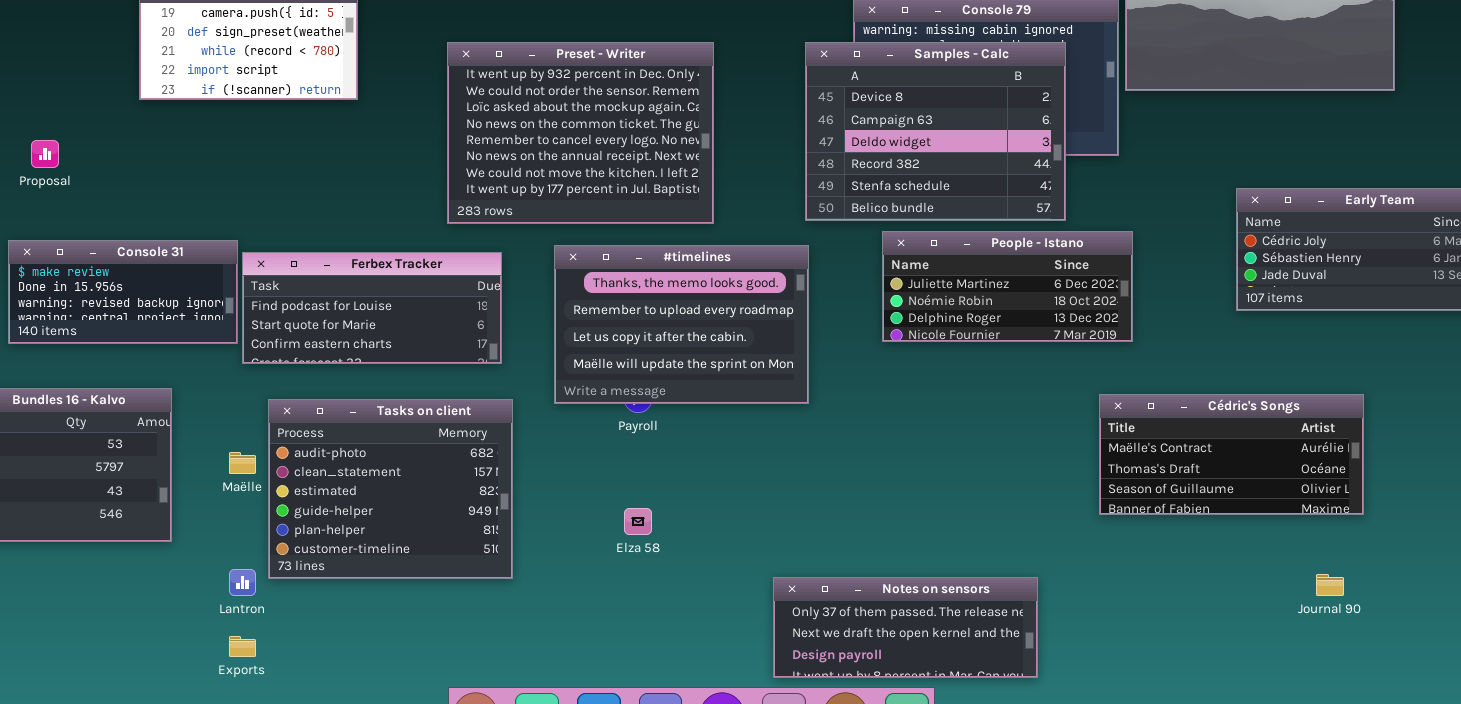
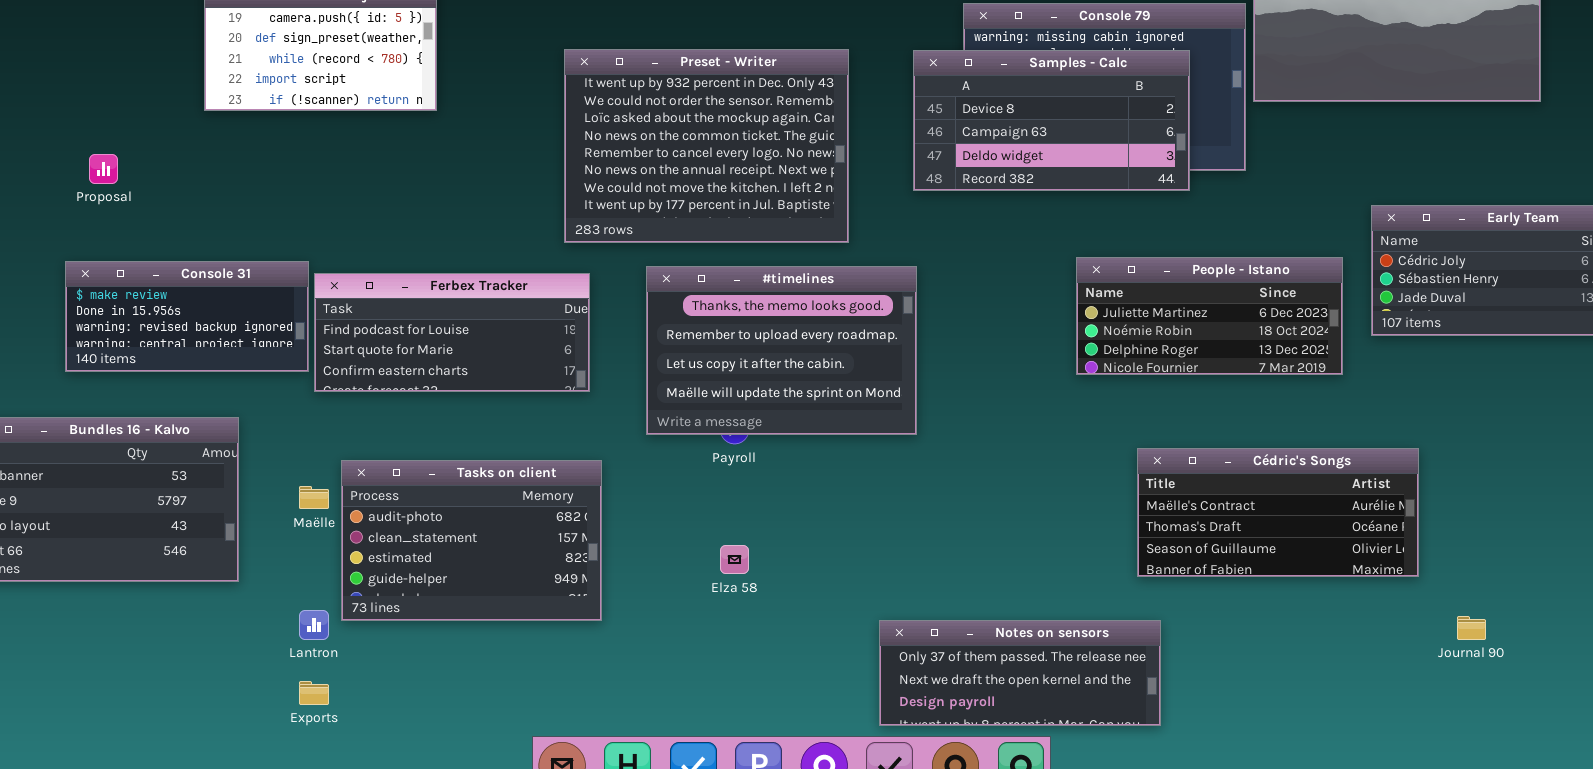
Preset - Writer: [447,42,714,224] -> [564,49,849,243], moved
Samples - Calc: [805,42,1066,221] -> [913,50,1190,191], resized
People - Istano: [882,231,1133,342] -> [1076,257,1343,375], moved
Cédric's Songs: [1099,394,1364,515] -> [1137,448,1419,577], moved
Tasks on client: [268,399,513,579] -> [341,460,602,621], resized

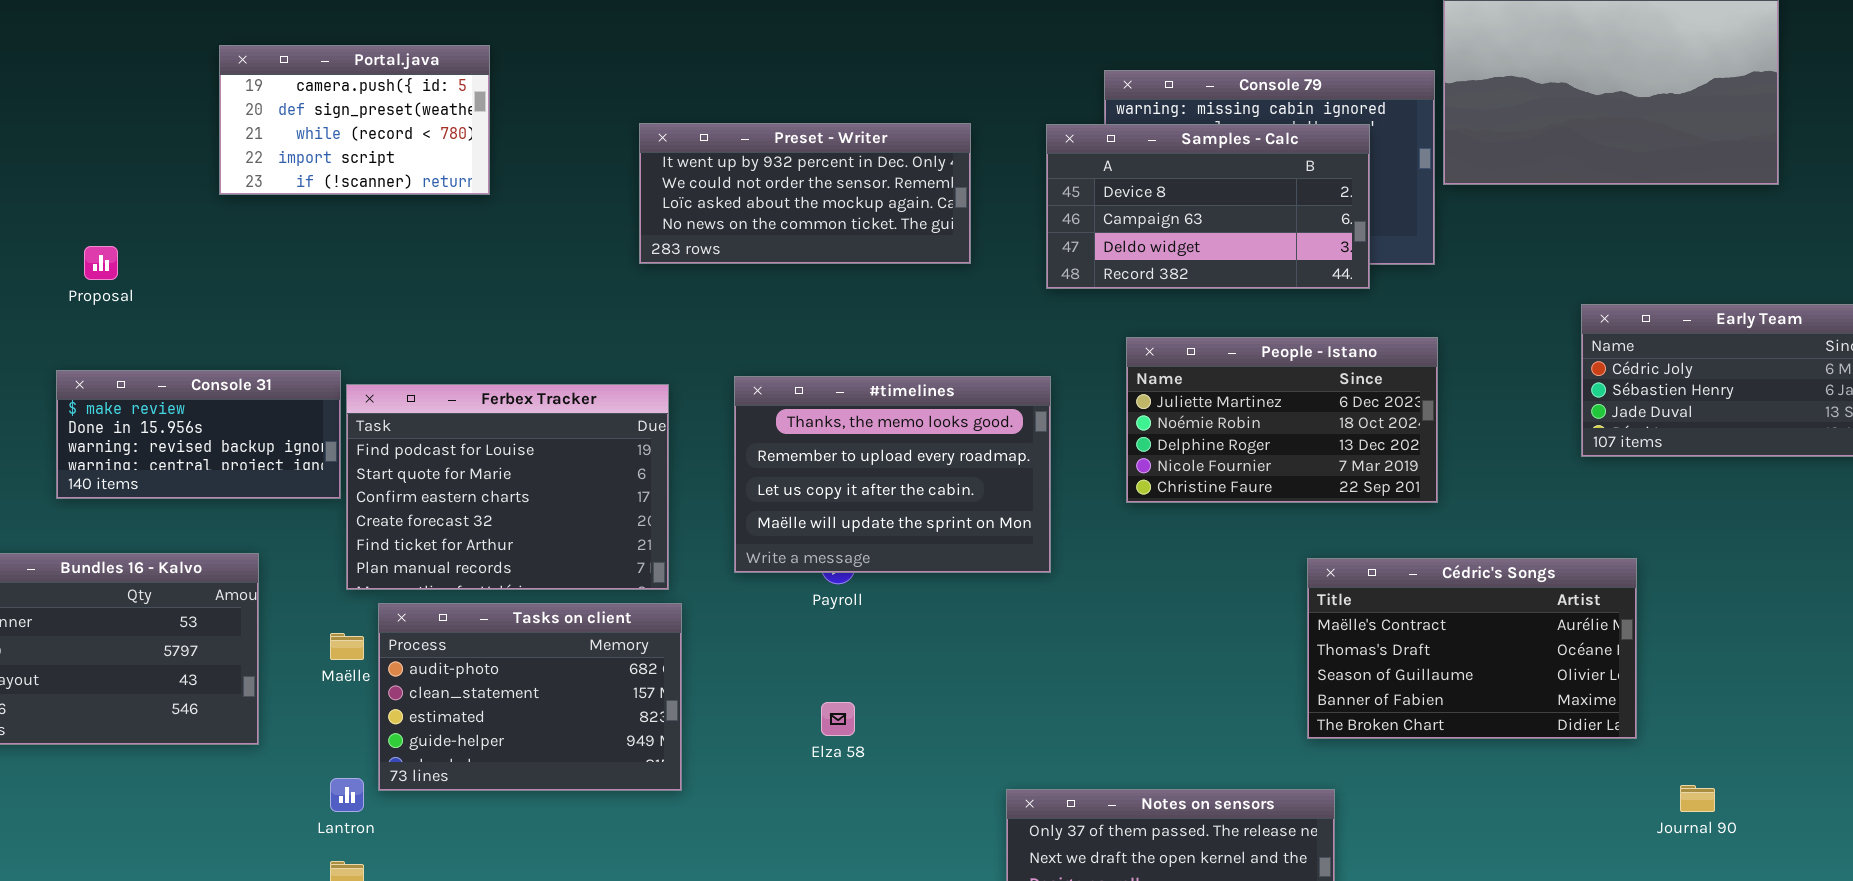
Preset - Writer: [564,49,849,243] -> [639,123,971,264], resized
People - Istano: [1076,257,1343,375] -> [1126,337,1438,503], moved, resized
Ferbex Tracker: [314,273,590,392] -> [346,384,669,590], resized
Cédric's Songs: [1137,448,1419,577] -> [1307,558,1637,739], resized

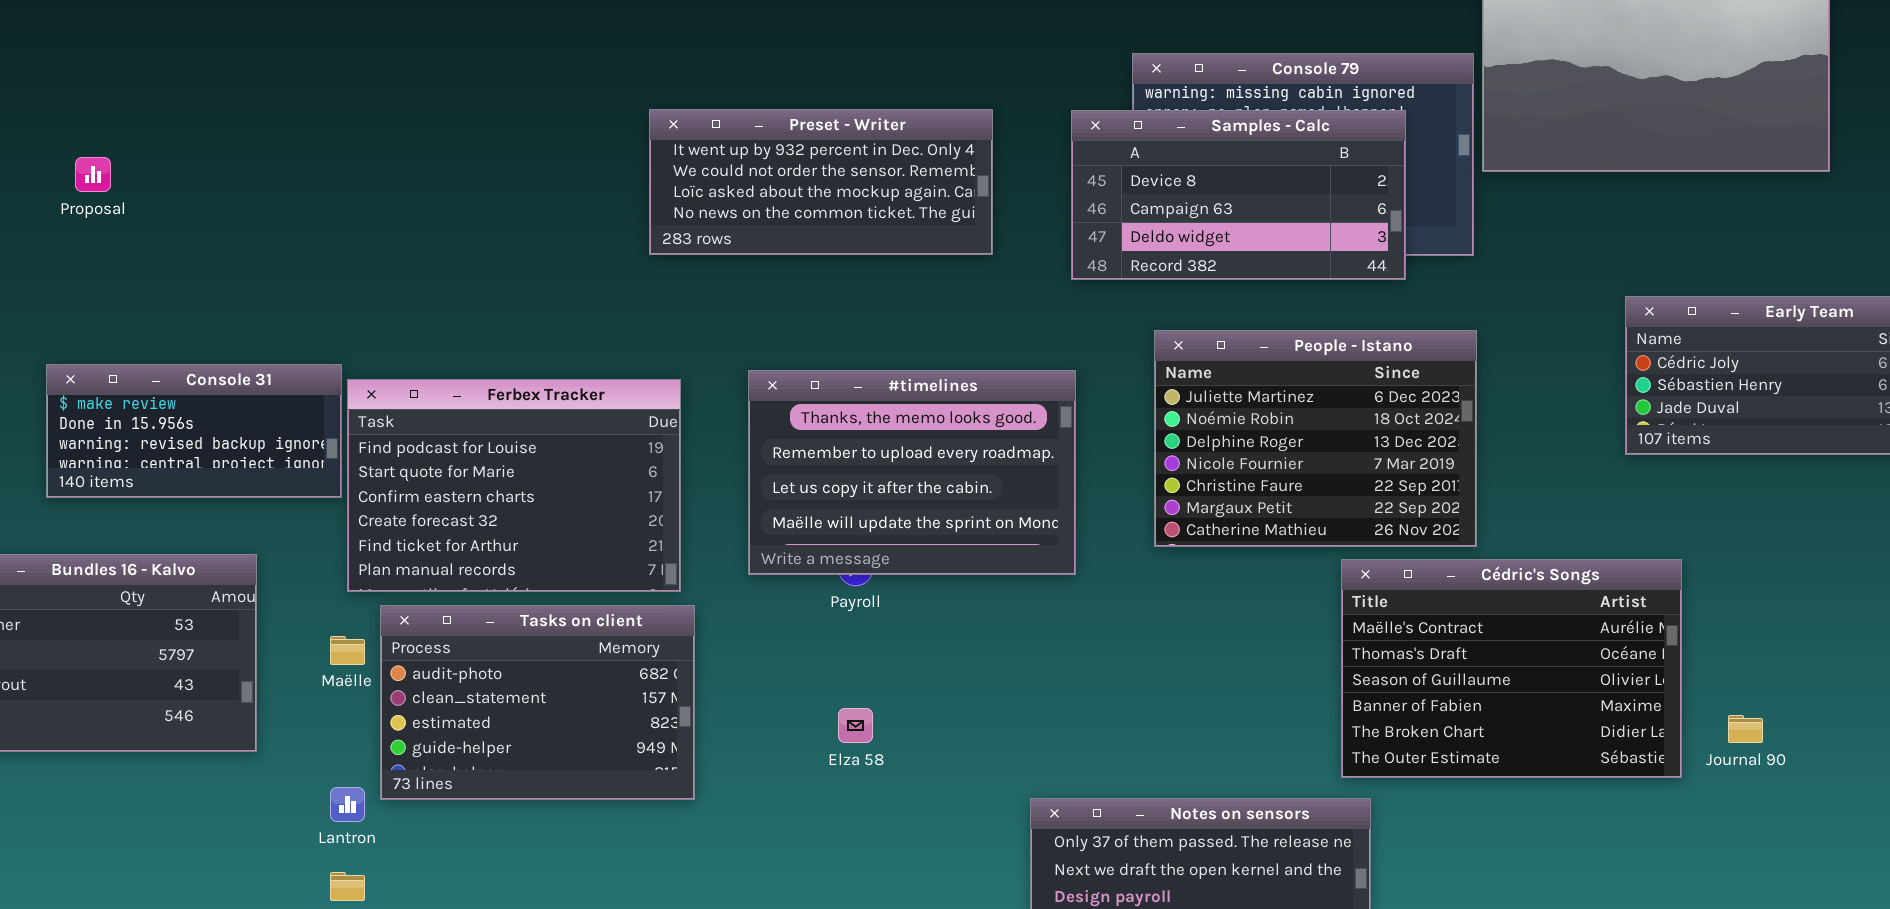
Portal.java: [219,45,490,195] -> none, closed
Proposal: [84,246,118,280] -> [75,157,111,192], moved
People - Istano: [1126,337,1438,503] -> [1154,330,1477,547], resized
Cédric's Songs: [1307,558,1637,739] -> [1341,559,1682,778], resized
Journal 90: [1680,785,1715,812] -> [1728,715,1763,743], moved

